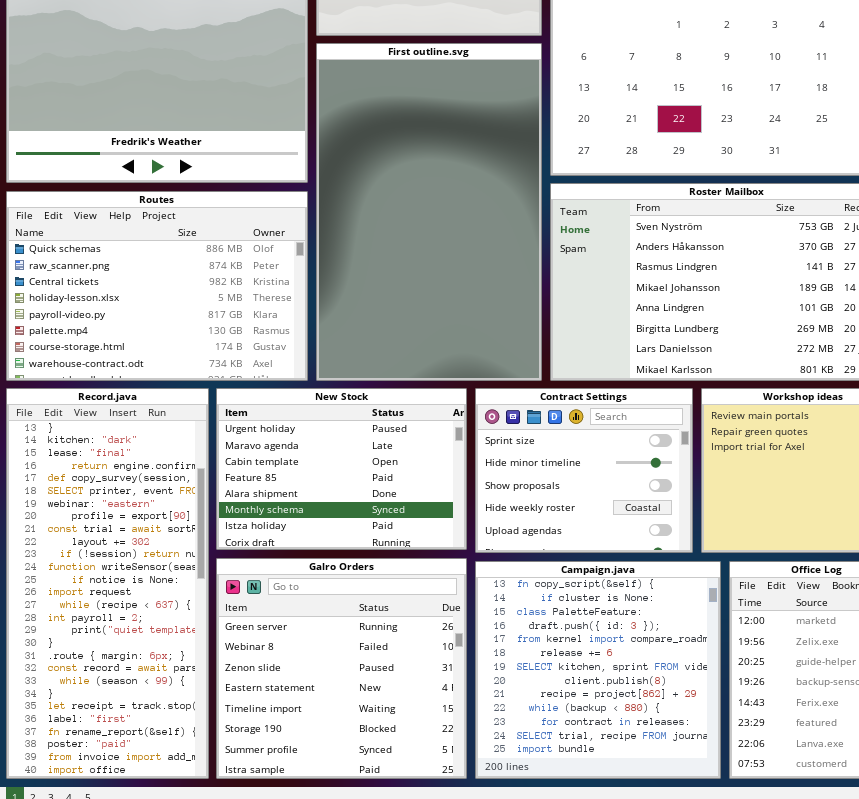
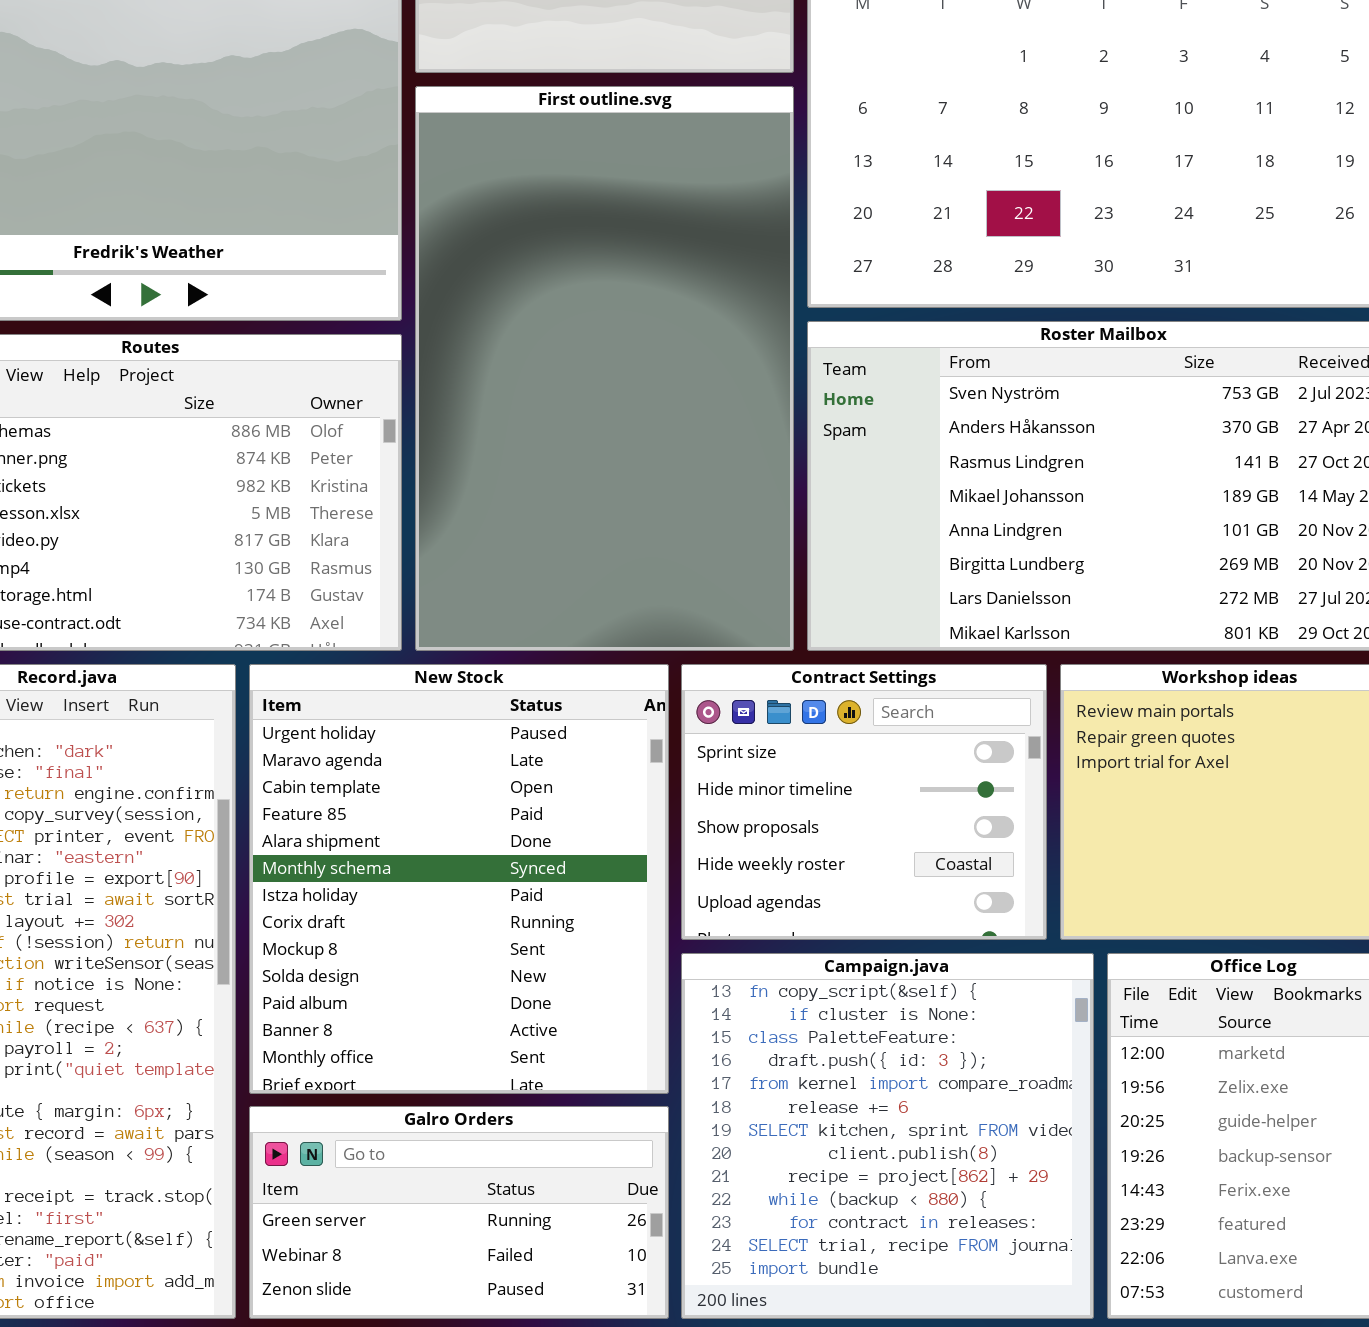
New Stock: [216,388,467,550] -> [249,664,669,1094], resized
Galro Orders: [216,558,467,779] -> [249,1106,669,1319], resized

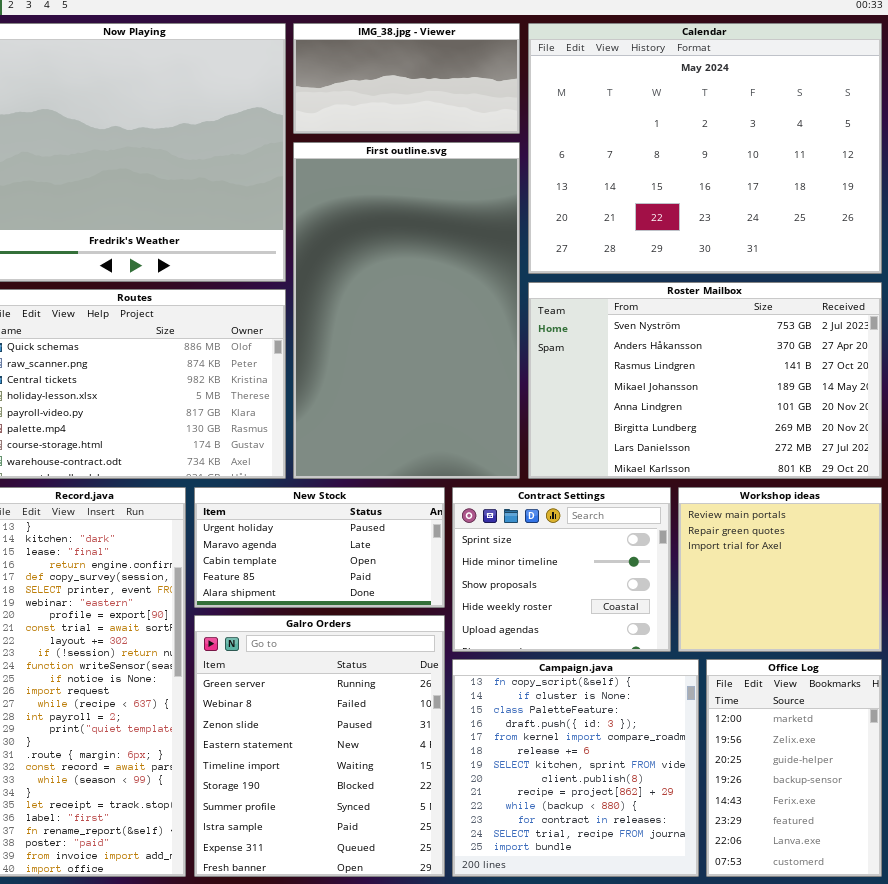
New Stock: [249,664,669,1094] -> [194,487,445,608], resized
Galro Orders: [249,1106,669,1319] -> [194,615,445,877], resized

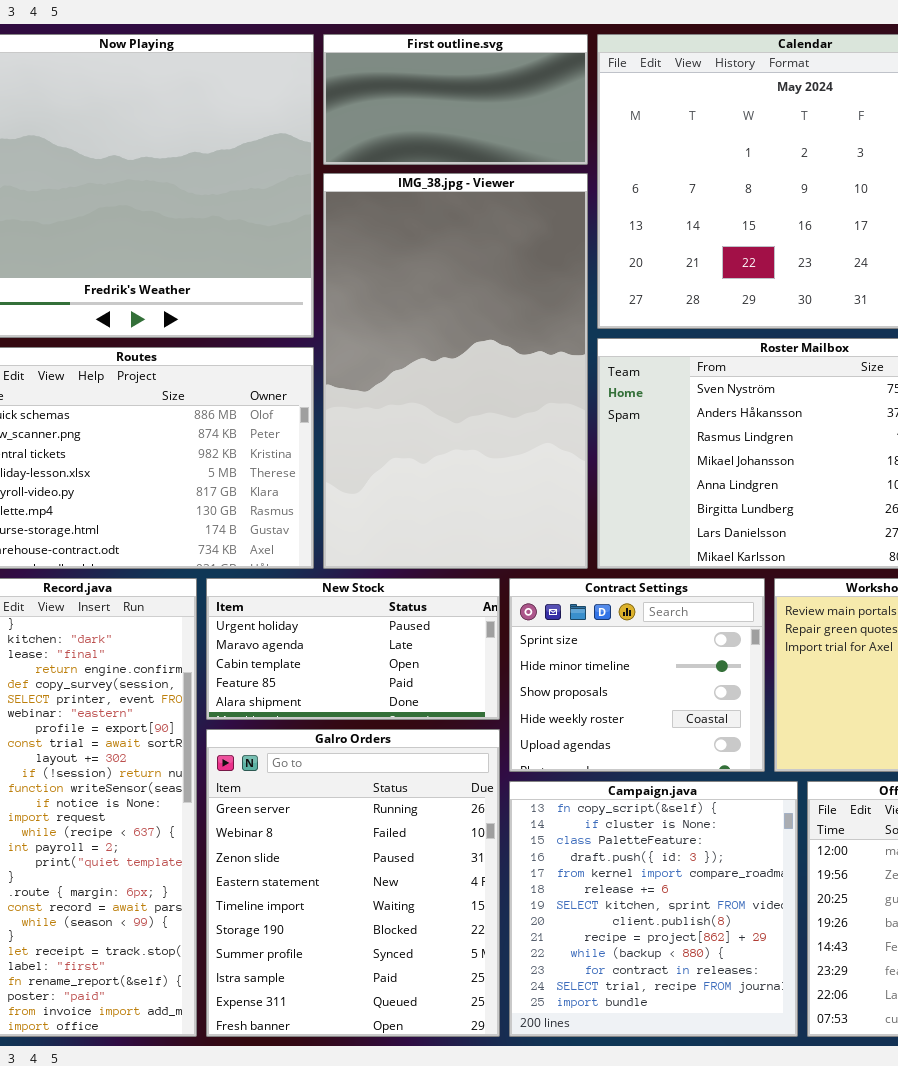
IMG_38.jpg - Viewer: [293,23,520,134] -> [323,173,588,569], moved, resized
First outline.svg: [293,142,520,479] -> [323,34,588,165], moved, resized

